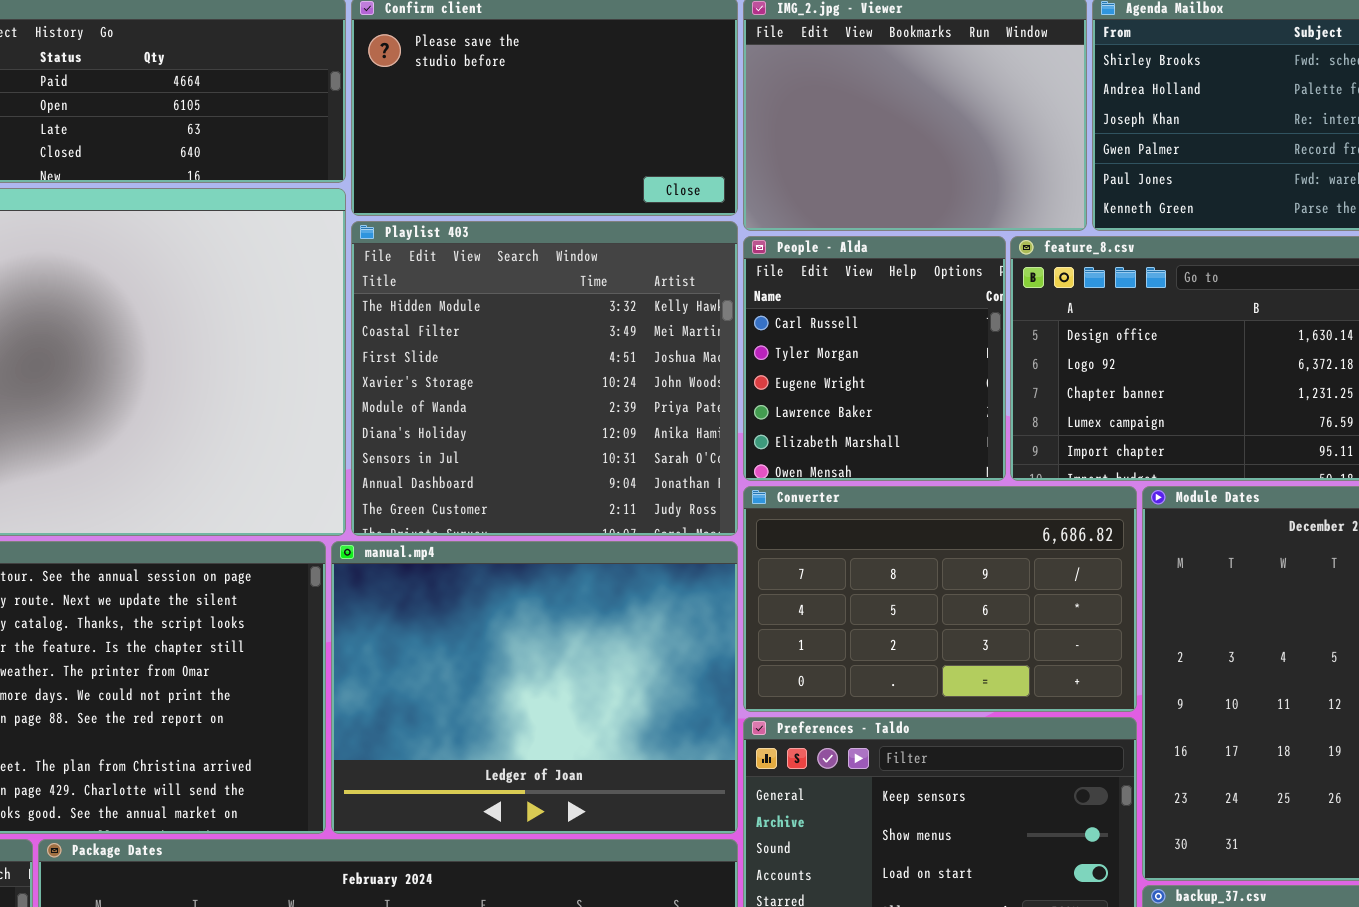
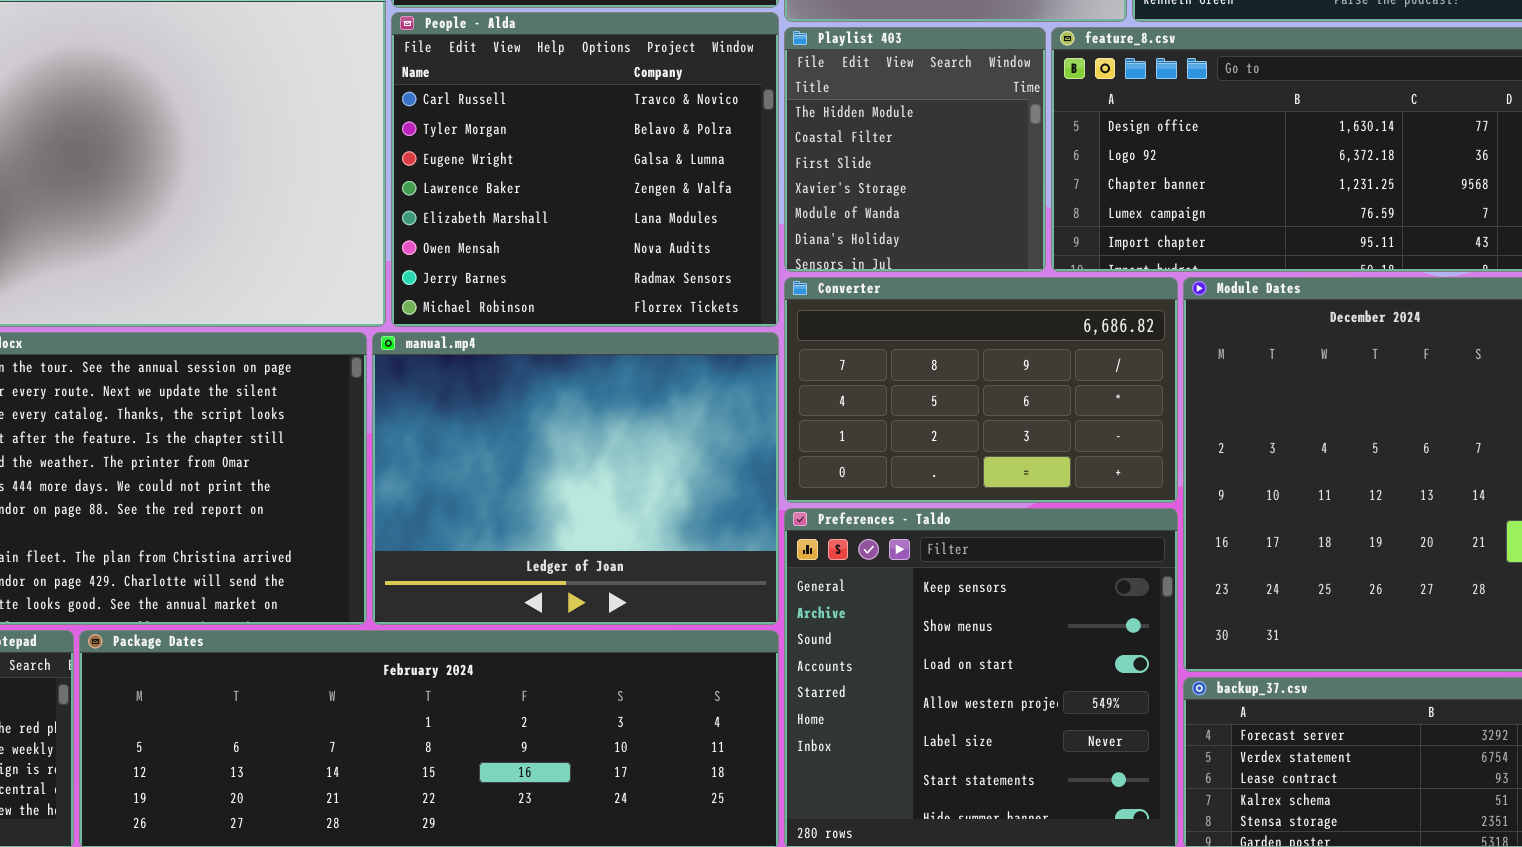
Playlist 403: [351,221,738,536] -> [784,27,1046,272], moved, resized
People - Alda: [743,236,1006,481] -> [391,12,779,327], moved, resized

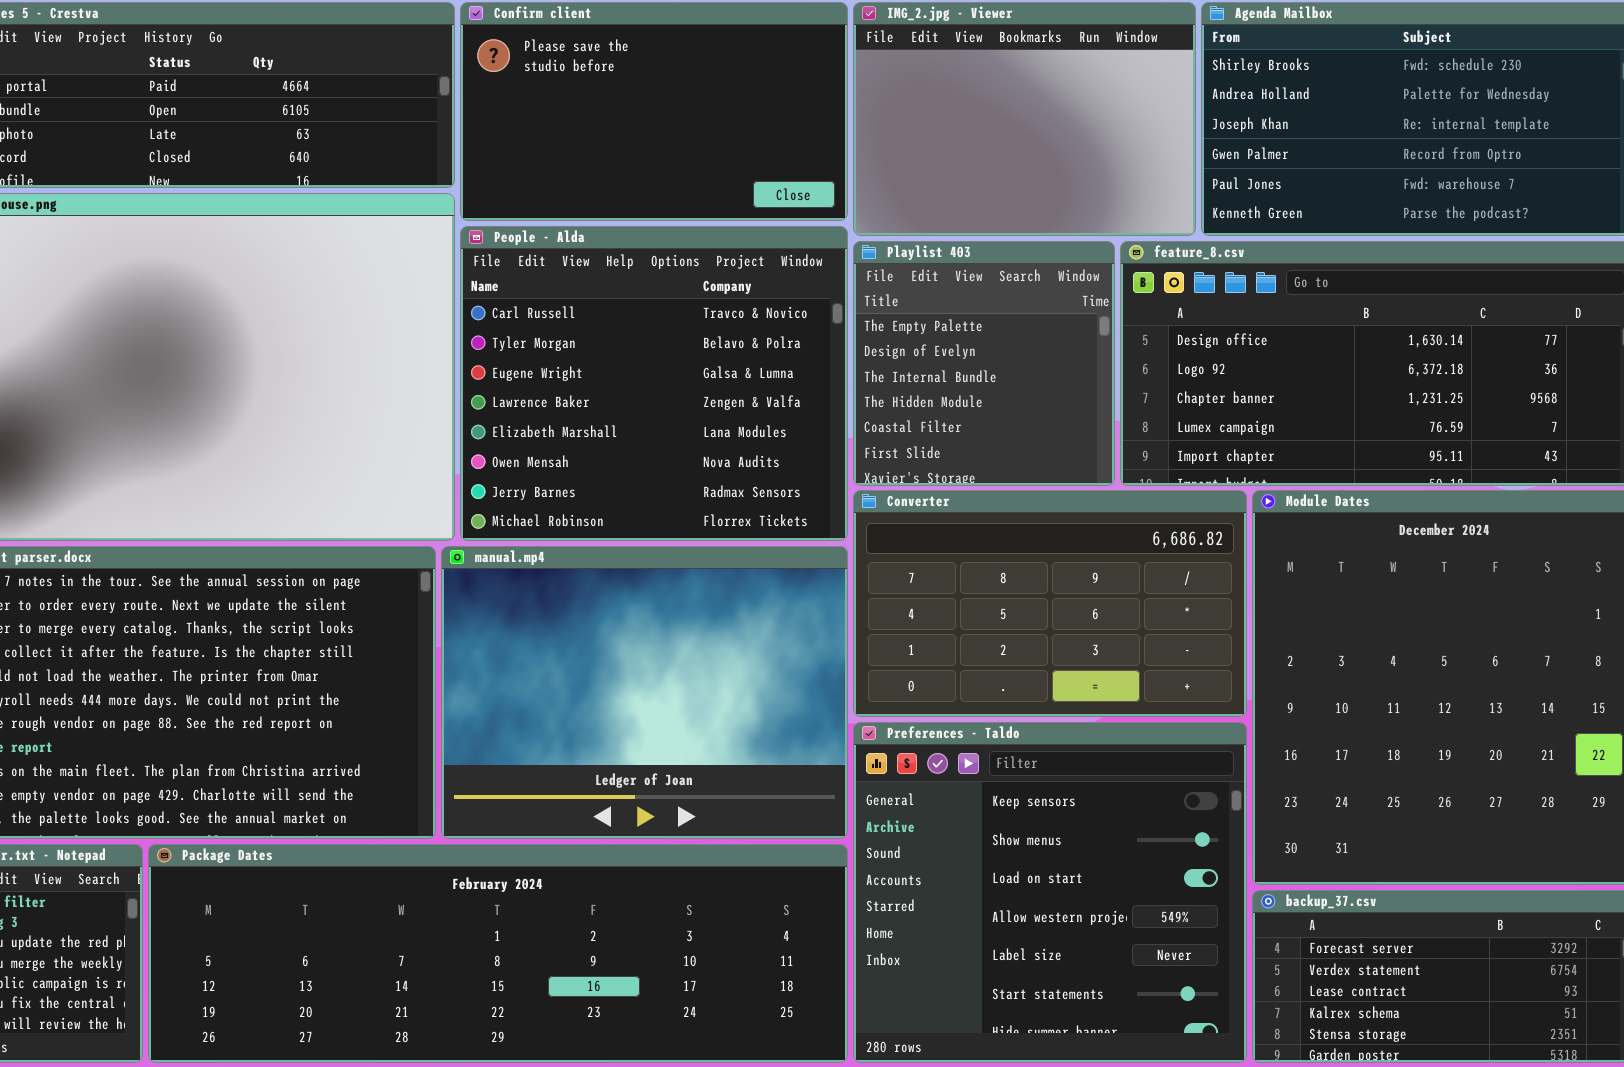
Playlist 403: [784,27,1046,272] -> [853,241,1115,486], scrolled up 3 rows

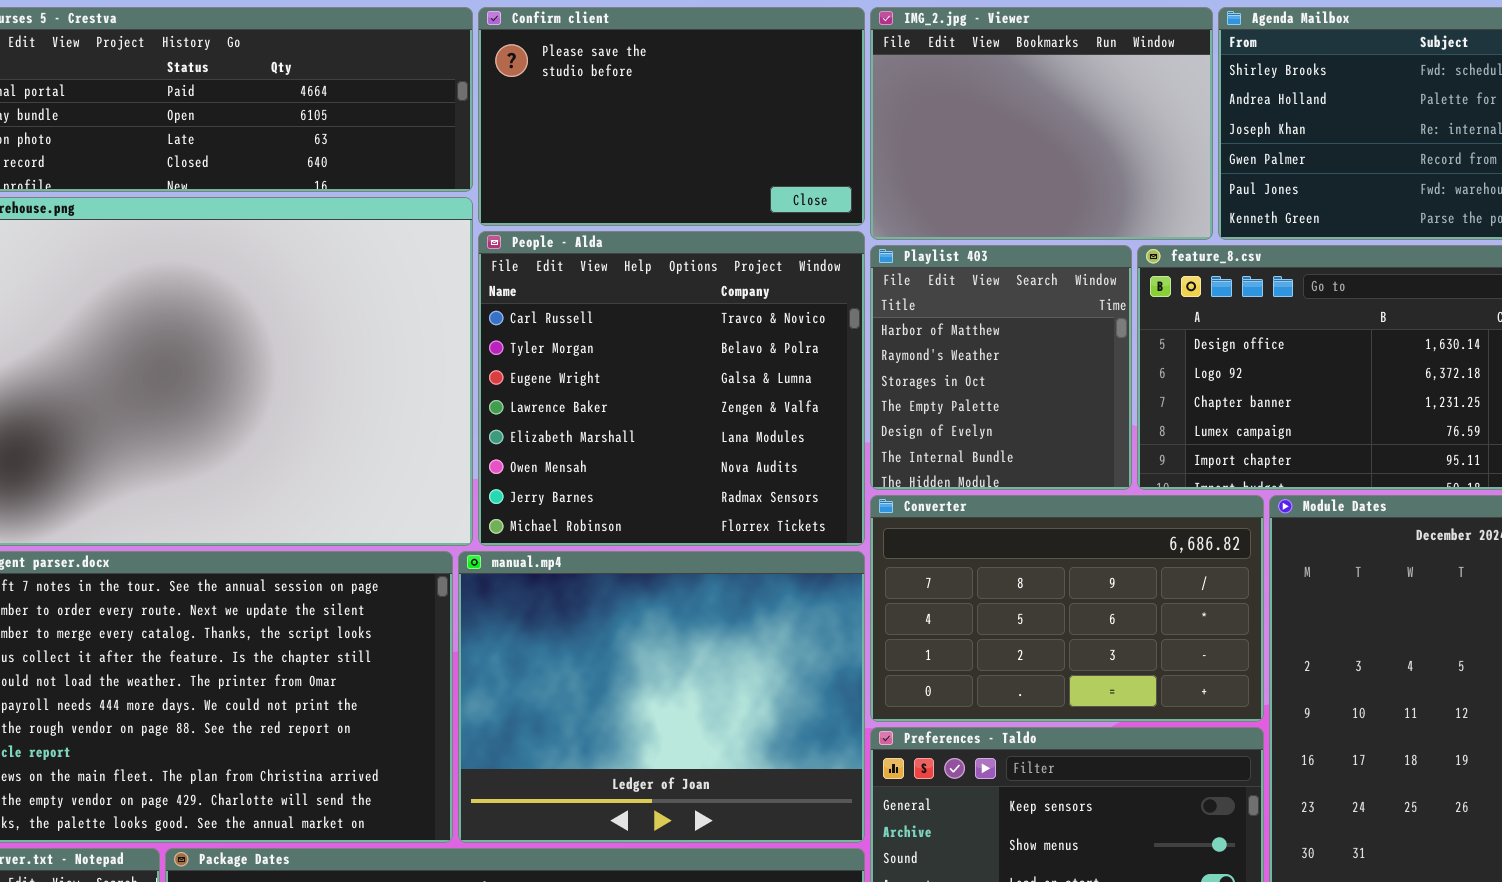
Playlist 403: [853,241,1115,486] -> [870,245,1132,490], scrolled up 3 rows

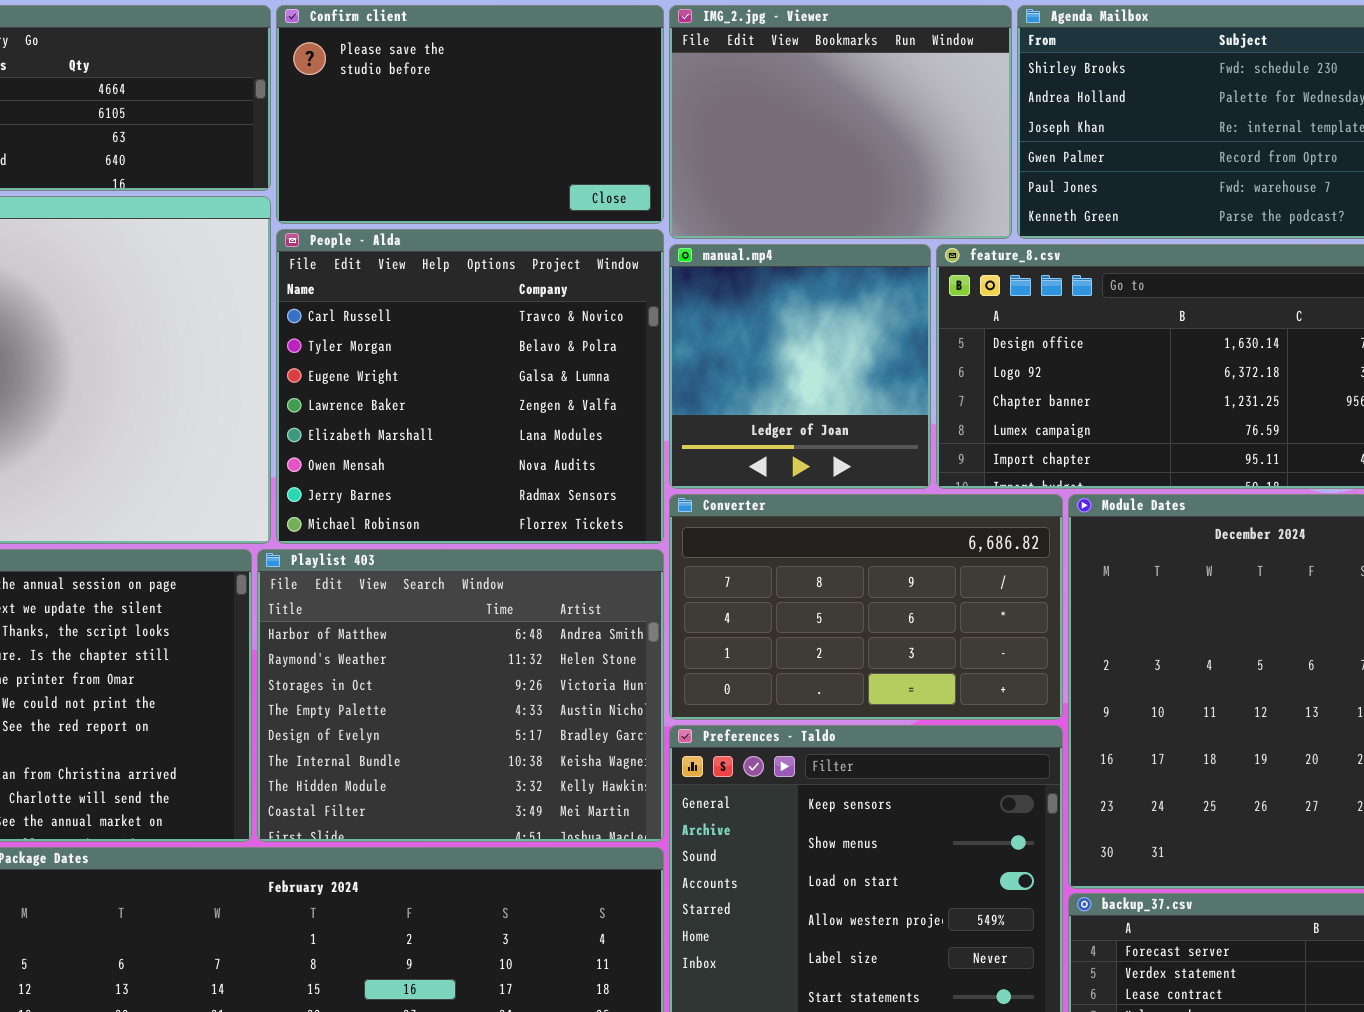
Playlist 403: [870,245,1132,490] -> [257,549,664,842], moved, resized
manual.mp4: [458,551,865,843] -> [669,244,931,489], moved, resized

